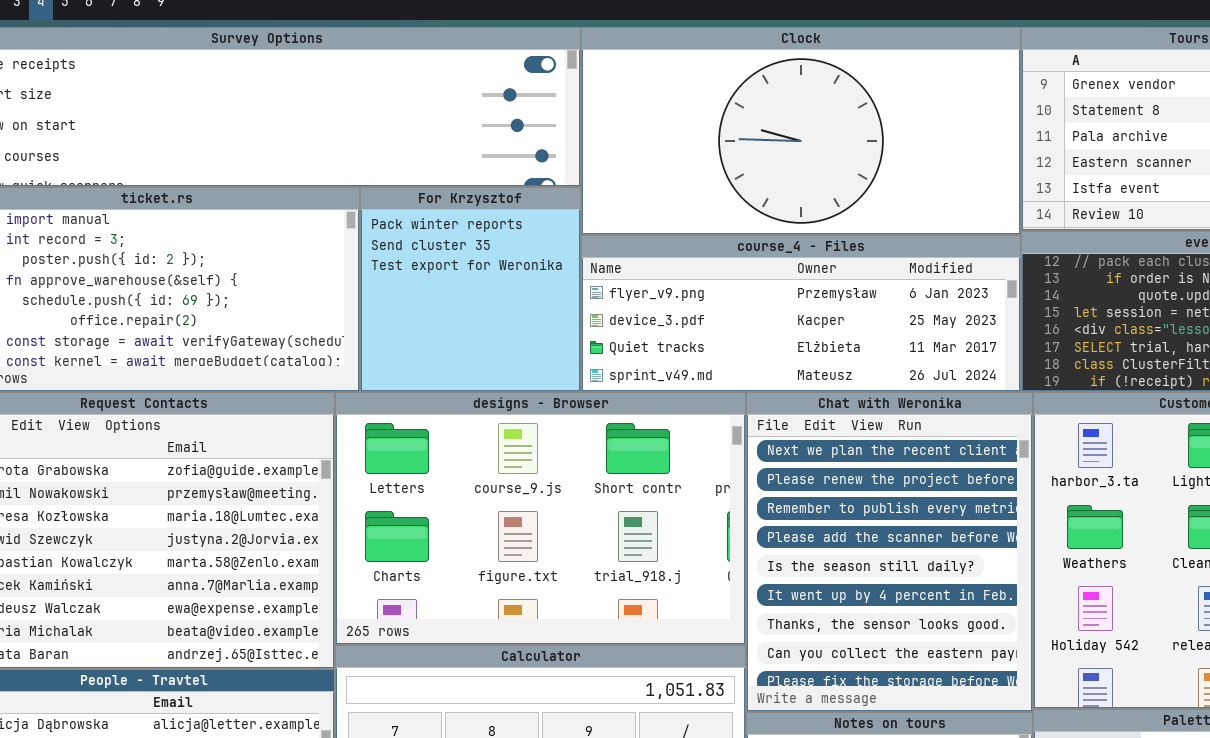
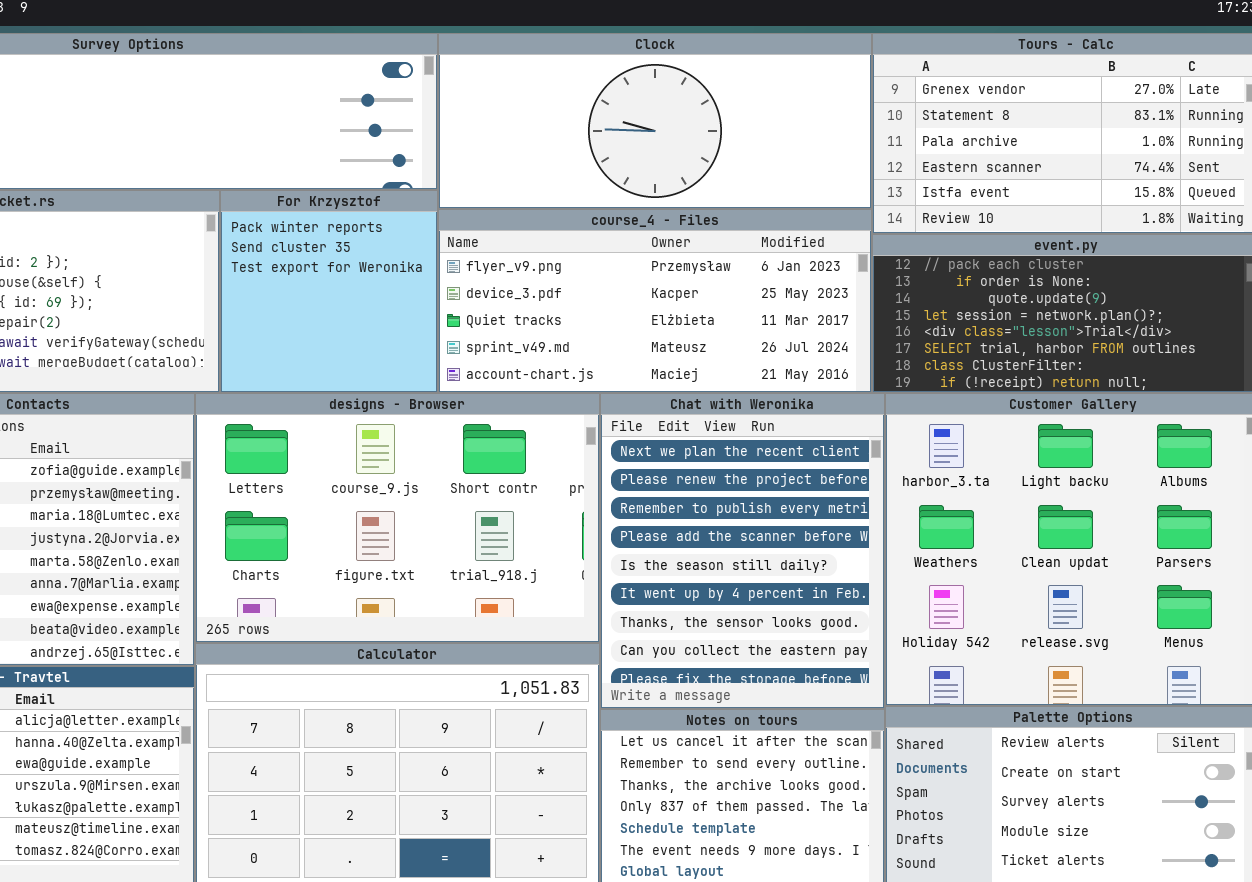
Clock: [581,27,1021,235] -> [438,33,872,209], resized
course_4 - Files: [581,235,1021,392] -> [438,209,872,393], resized

